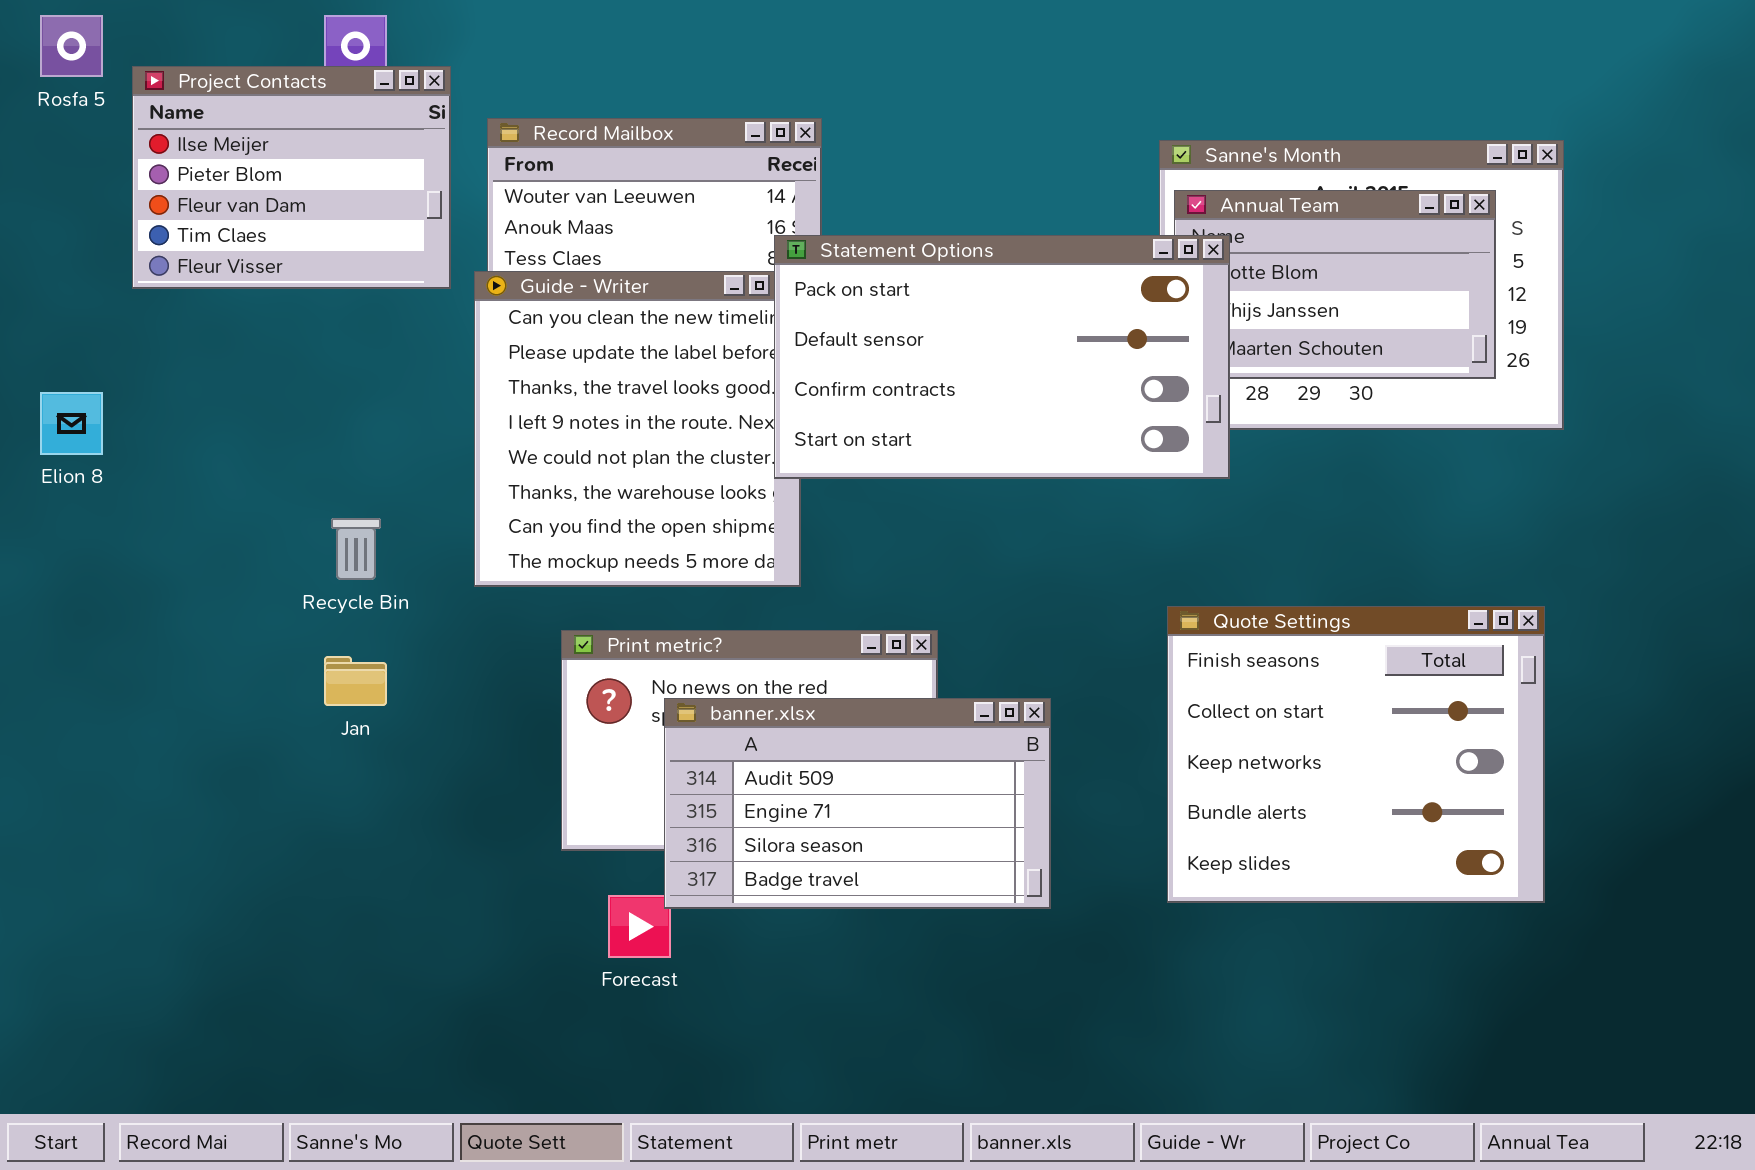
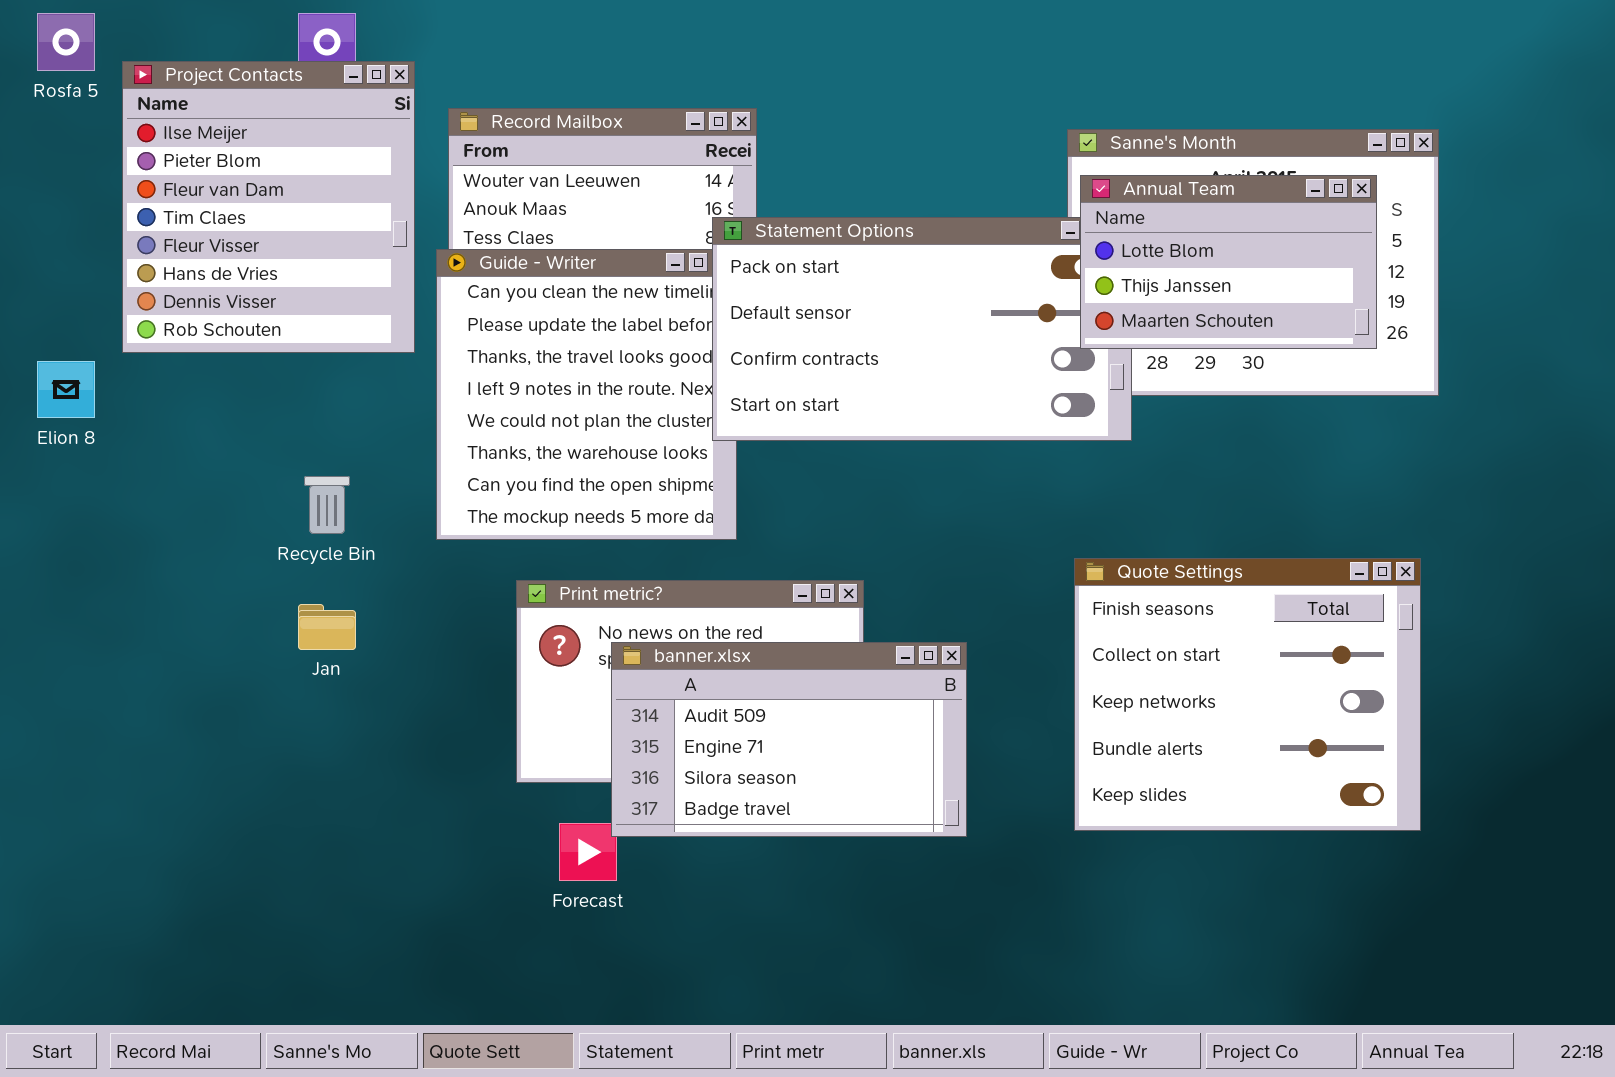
Project Contacts: [132,66,451,289] -> [122,61,415,353], resized
Annual Team: [1174,190,1496,379] -> [1080,175,1377,349], raised

